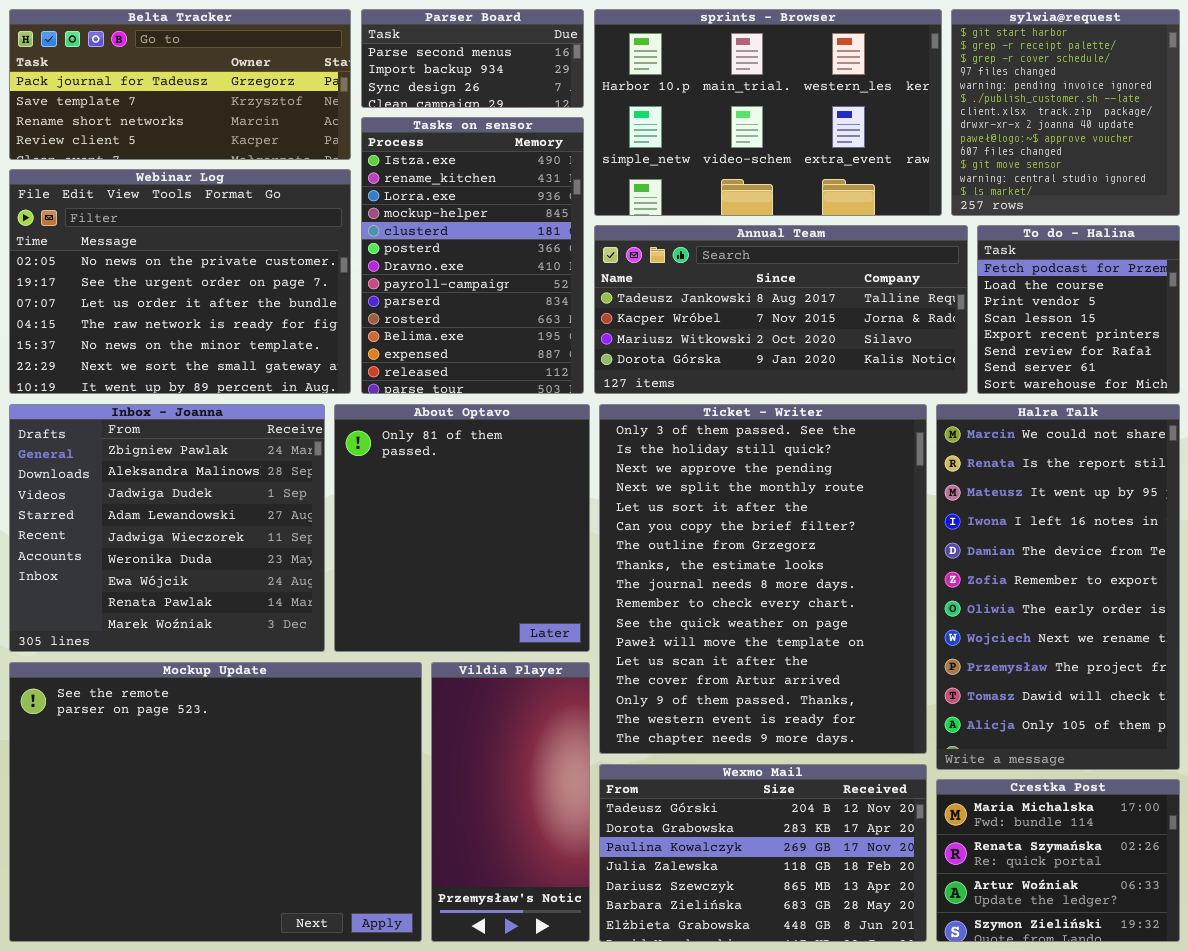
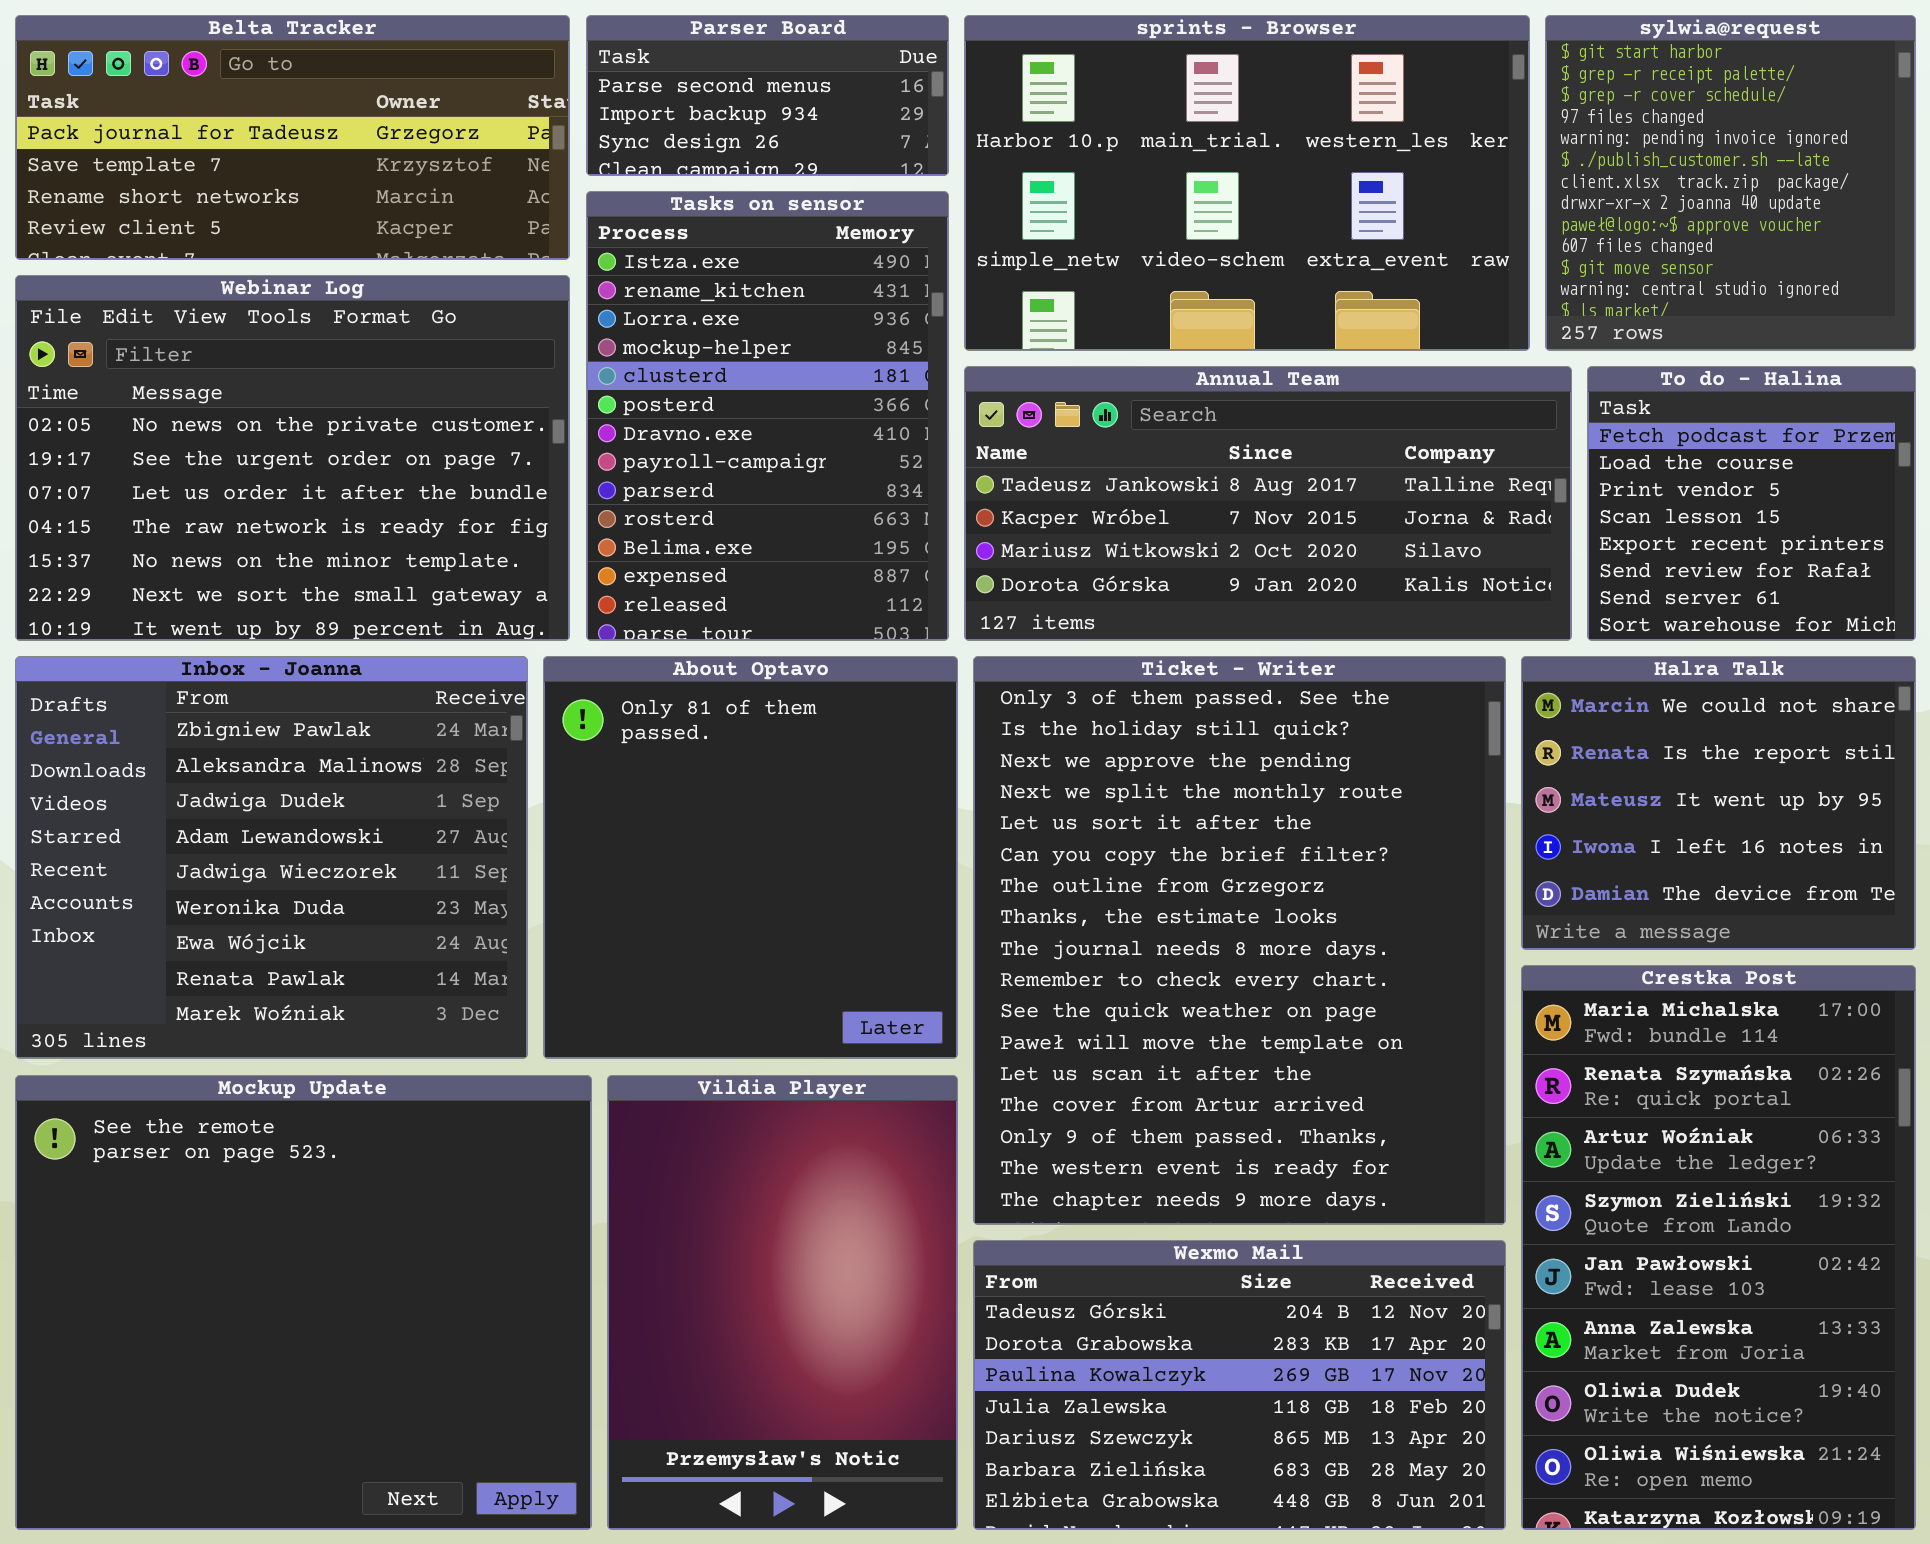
Halra Talk: [936,404,1180,770] -> [1521,656,1916,950], resized
Mockup Update: [9,662,422,942] -> [15,1075,592,1530], resized
Vildia Player: [431,662,590,942] -> [607,1075,958,1530], resized
Crestka Post: [936,779,1180,942] -> [1521,965,1916,1530], resized

